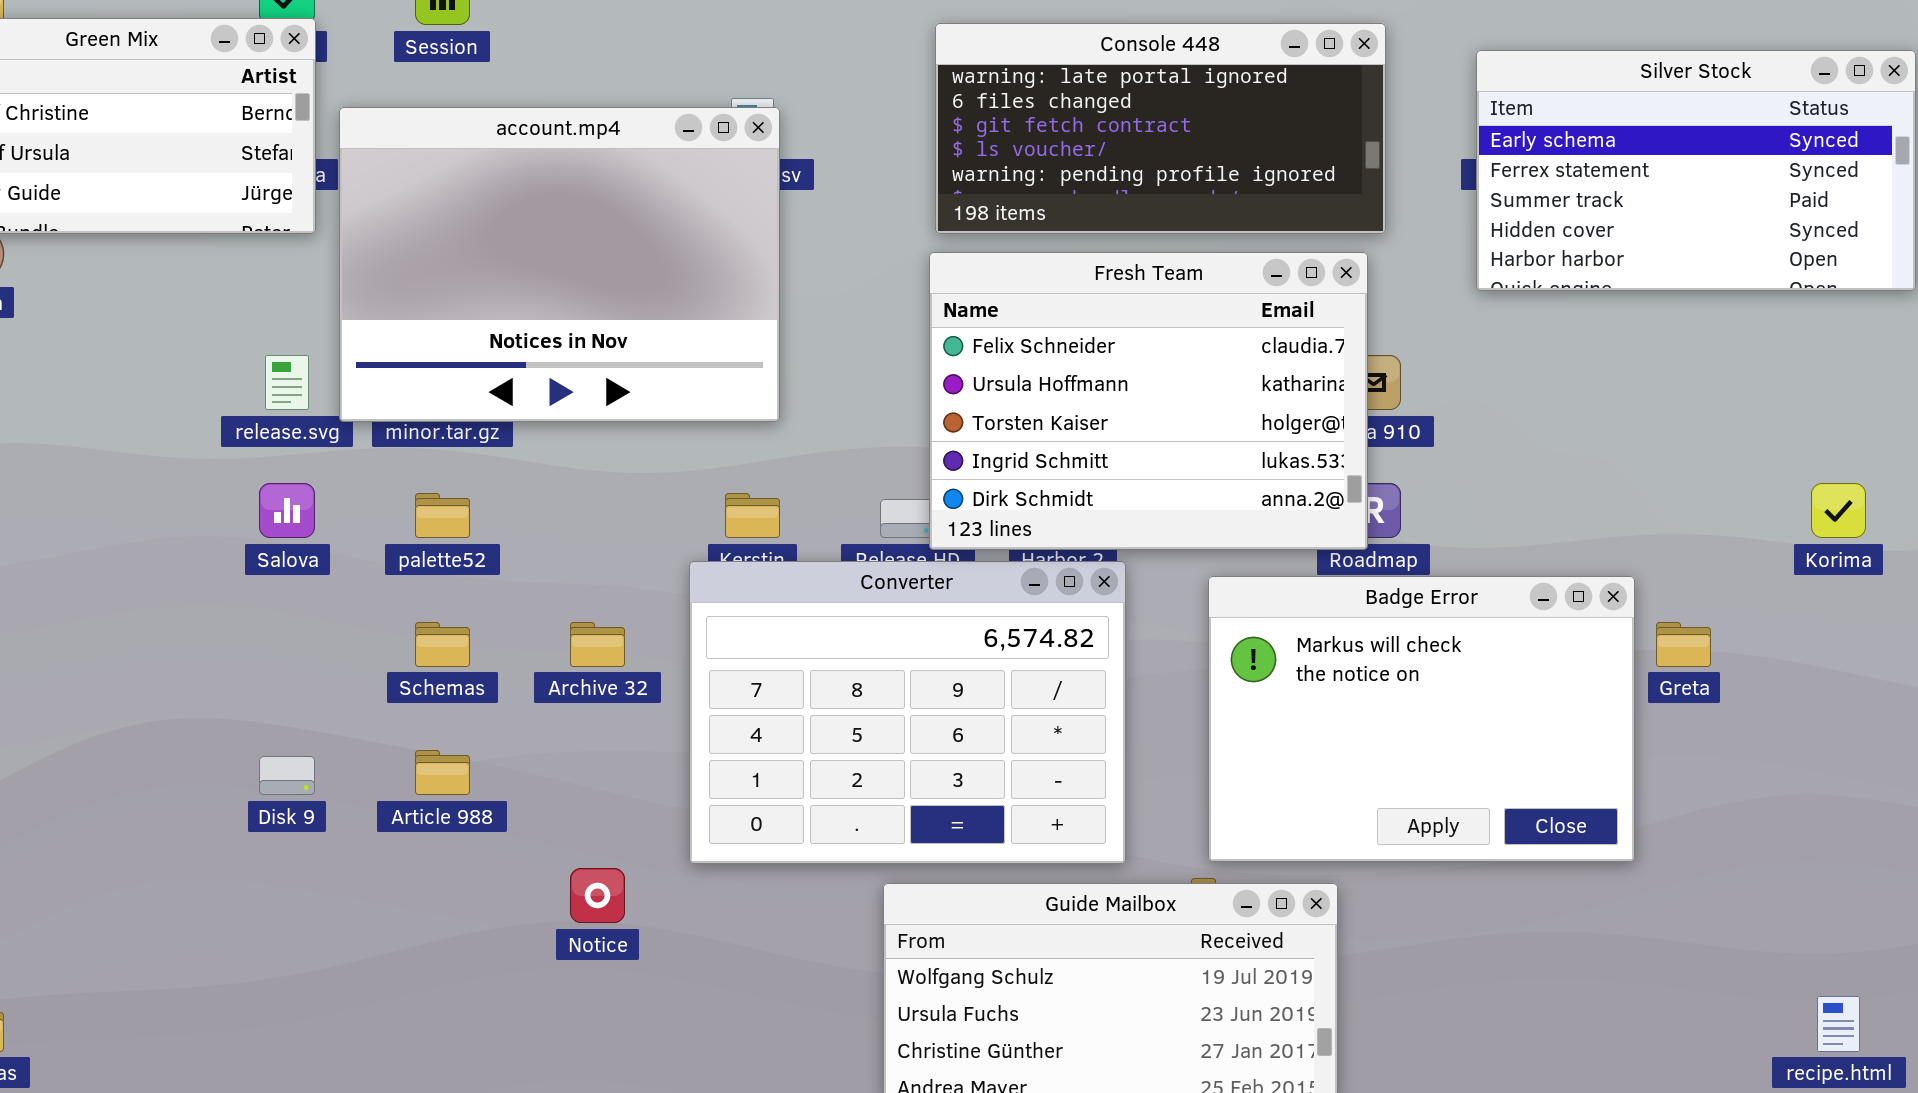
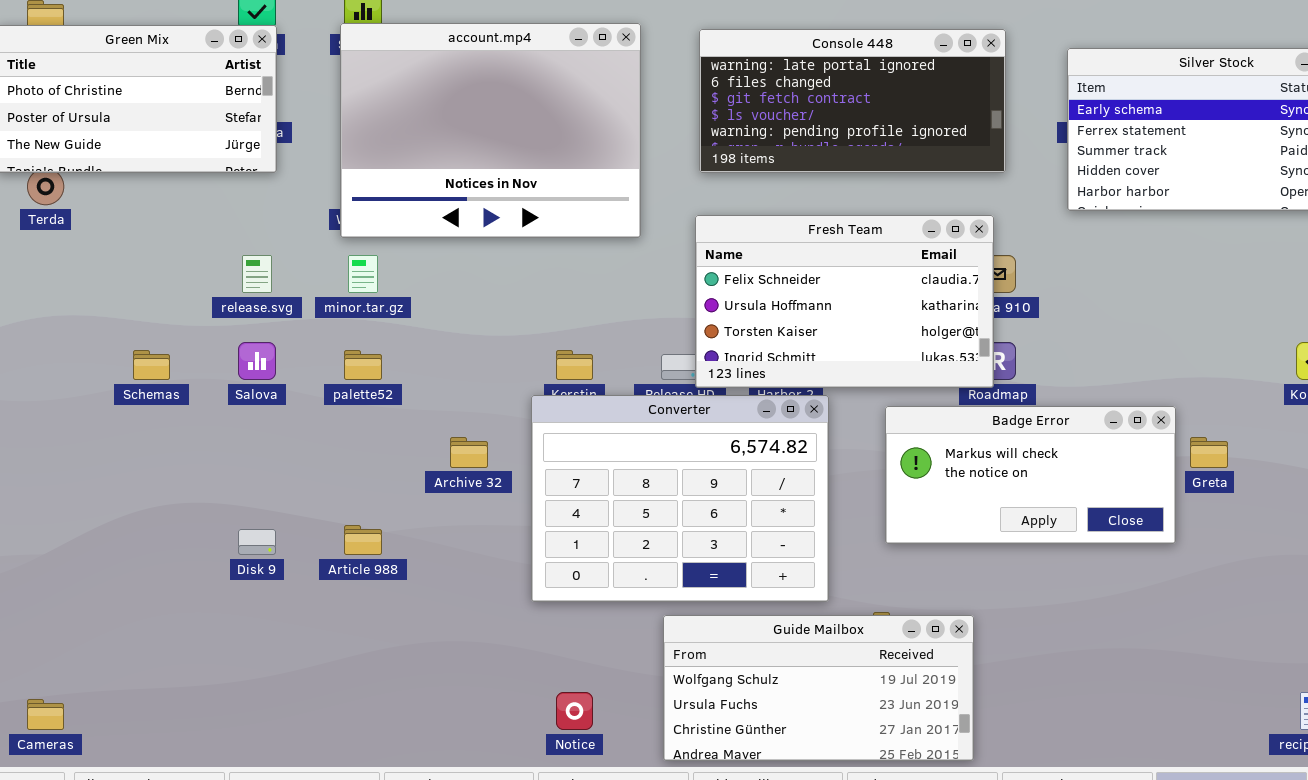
account.mp4: [339,107,780,422] -> [340,23,641,238], moved
Fresh Team: [929,252,1368,550] -> [695,215,994,388], resized
Badge Error: [1208,576,1635,862] -> [885,406,1176,544], resized
Schemas: [415,622,470,667] -> [133,350,170,380], moved
Notice: [570,868,625,923] -> [556,692,593,730], moved

